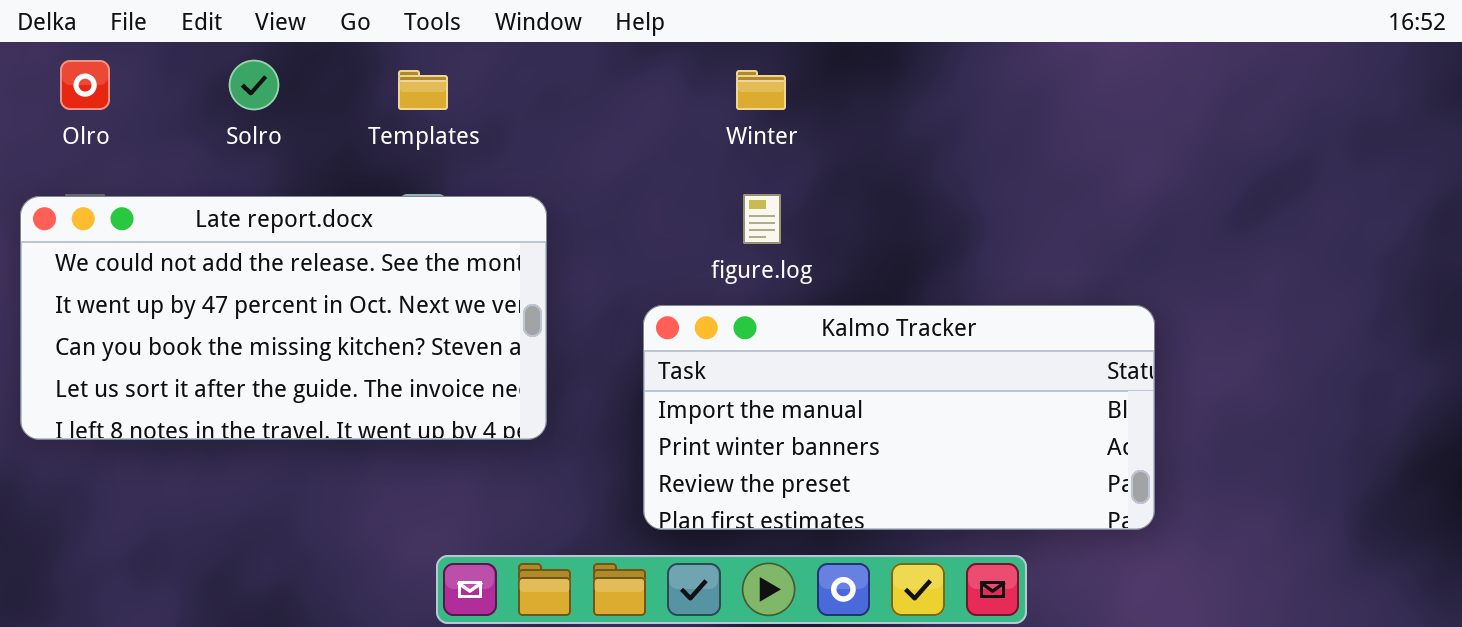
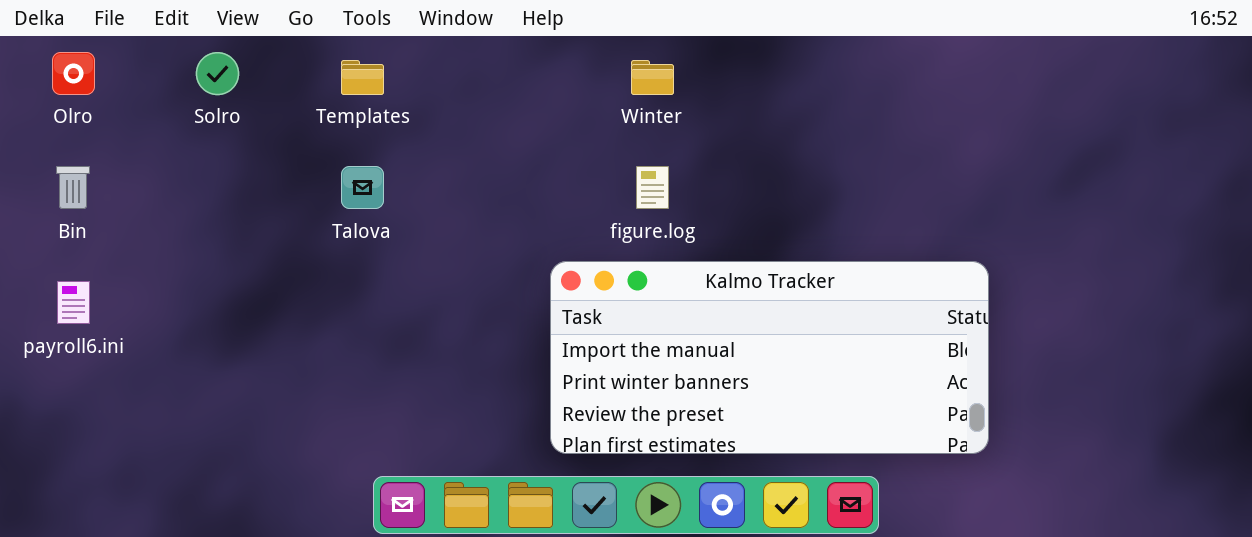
Late report.docx: [20,196,547,440] -> none, closed

